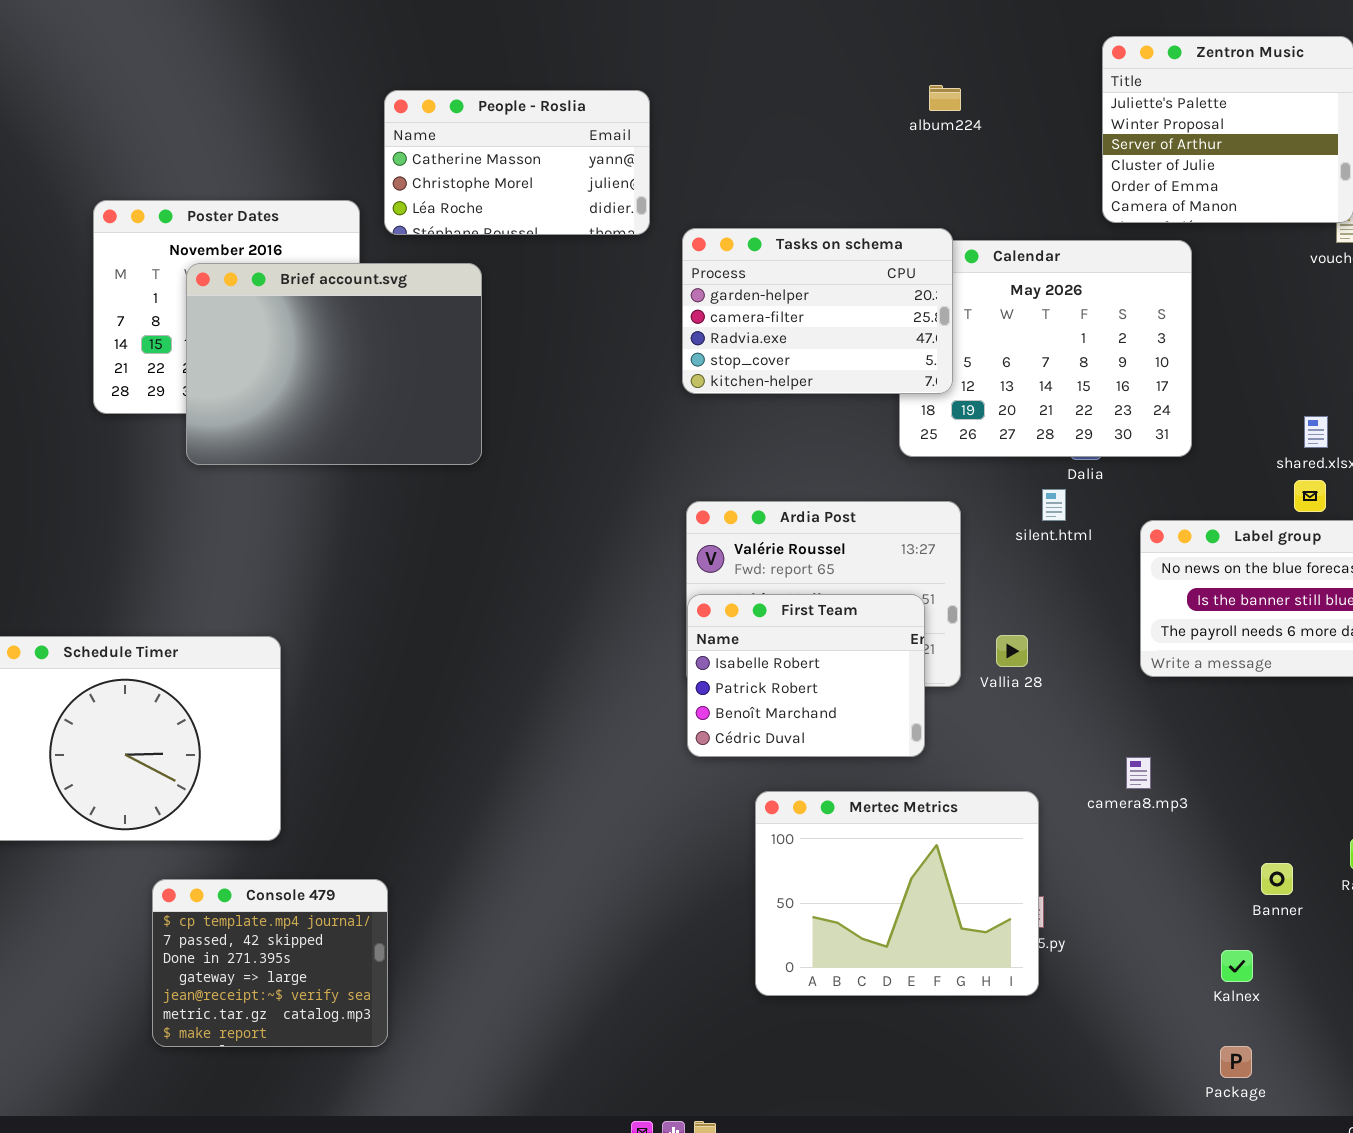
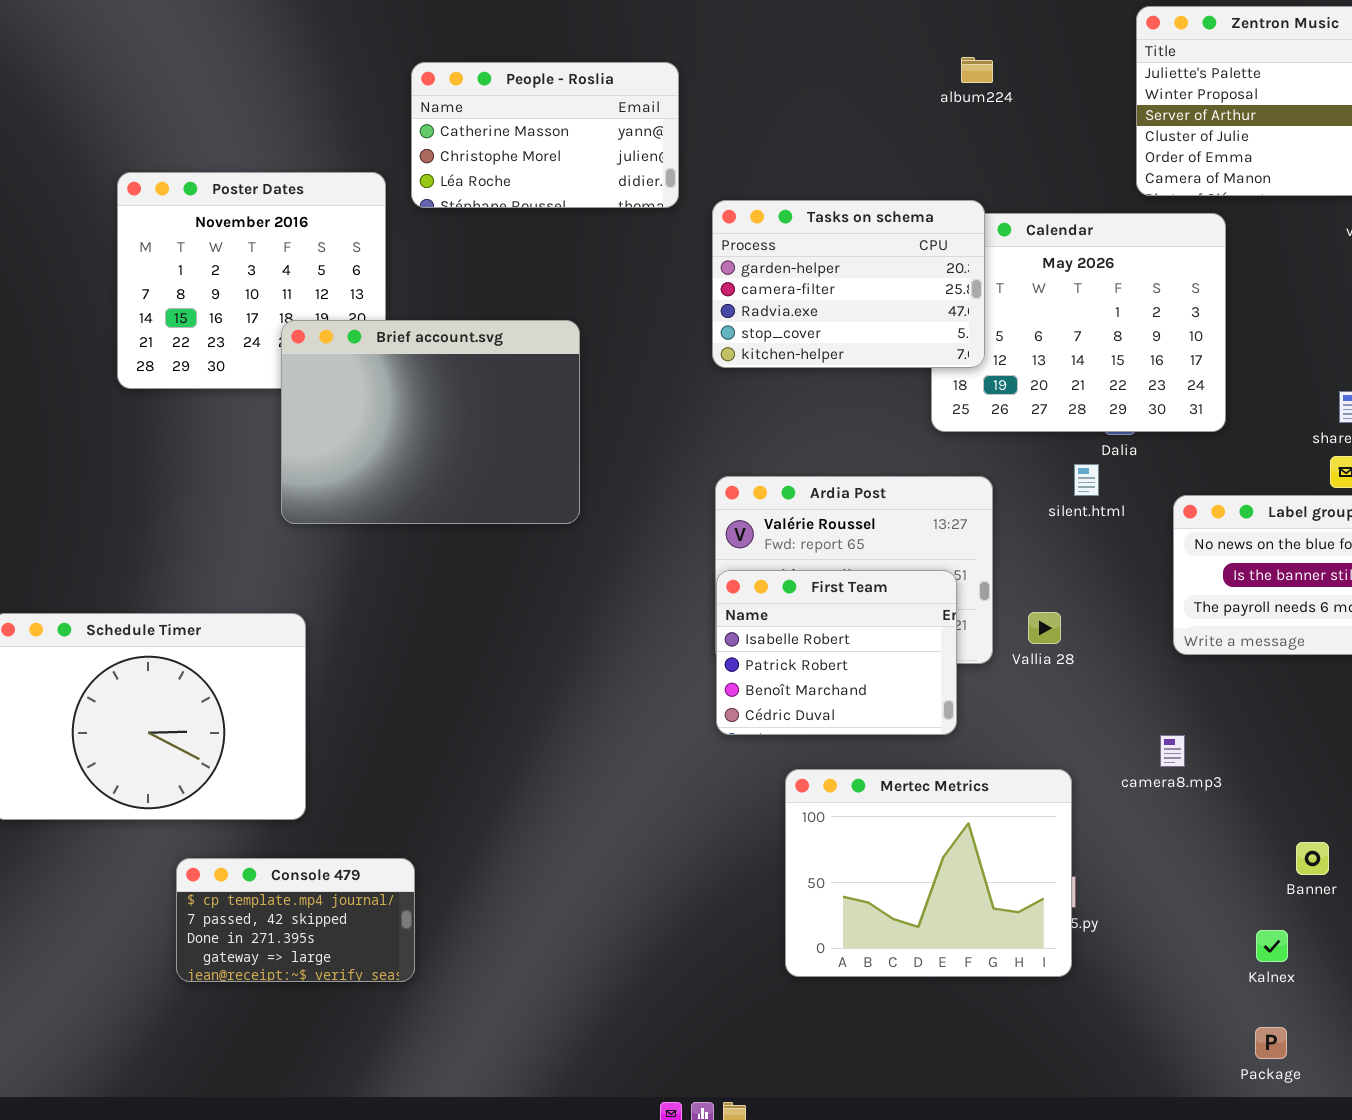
Brief account.svg: [186,263,482,465] -> [281,320,580,524], moved
Console 479: [152,879,388,1047] -> [176,858,415,982], resized

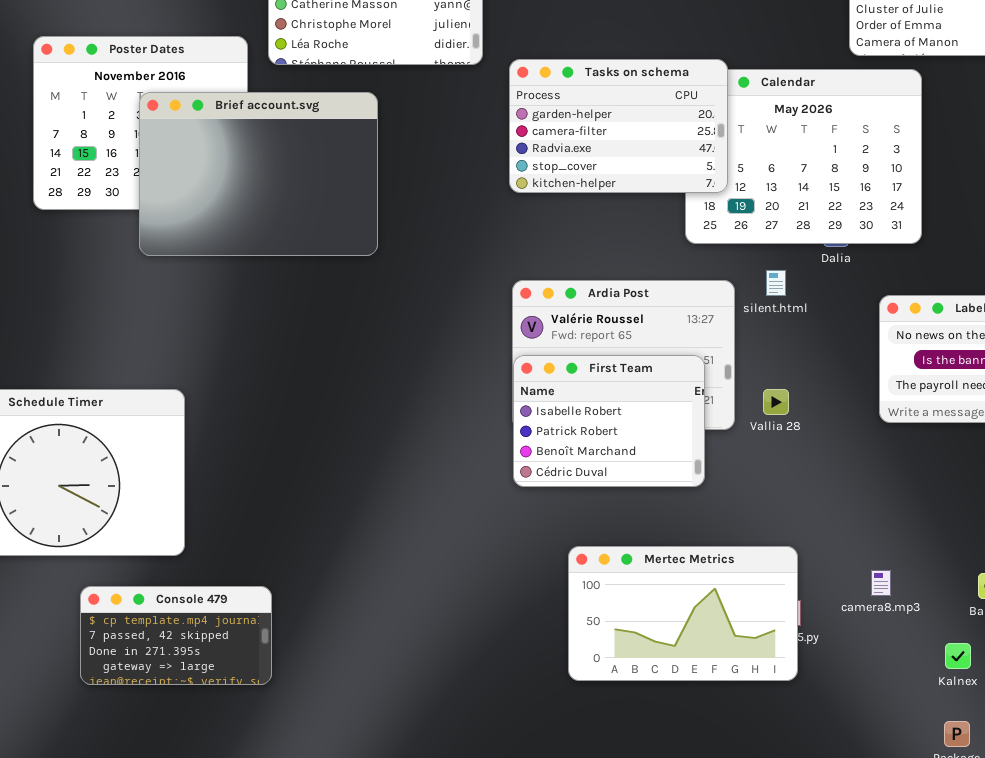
Brief account.svg: [281,320,580,524] -> [139,92,378,256], moved
silent.html: [1074,464,1099,496] -> [766,270,786,296], moved
camera8.mp3: [1160,735,1185,767] -> [871,570,891,596], moved
Mertec Metrics: [785,769,1072,977] -> [568,546,798,681], resized

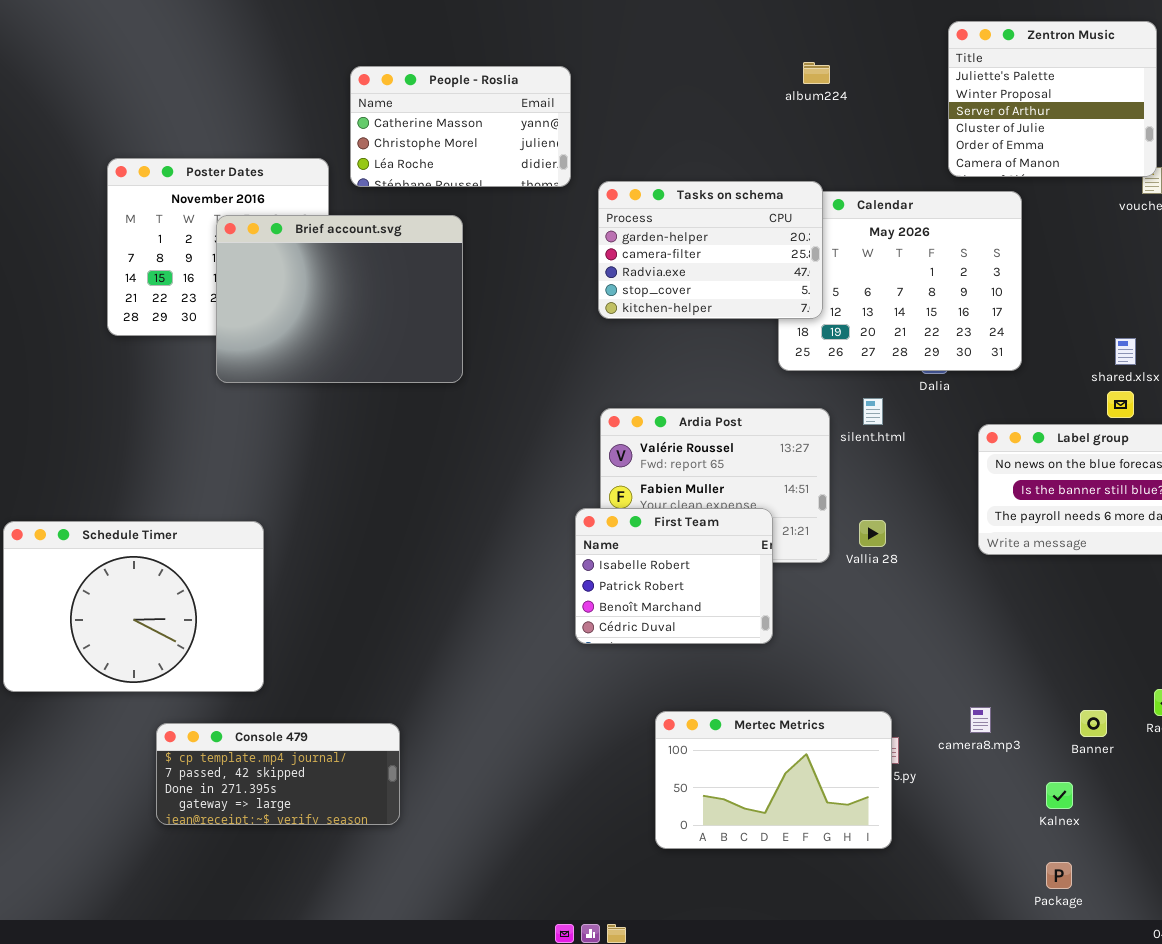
First Team: [513,355,705,487] -> [575,508,773,644], moved
Mertec Metrics: [568,546,798,681] -> [655,711,892,849], moved
Console 479: [80,586,272,685] -> [156,723,400,825], resized

